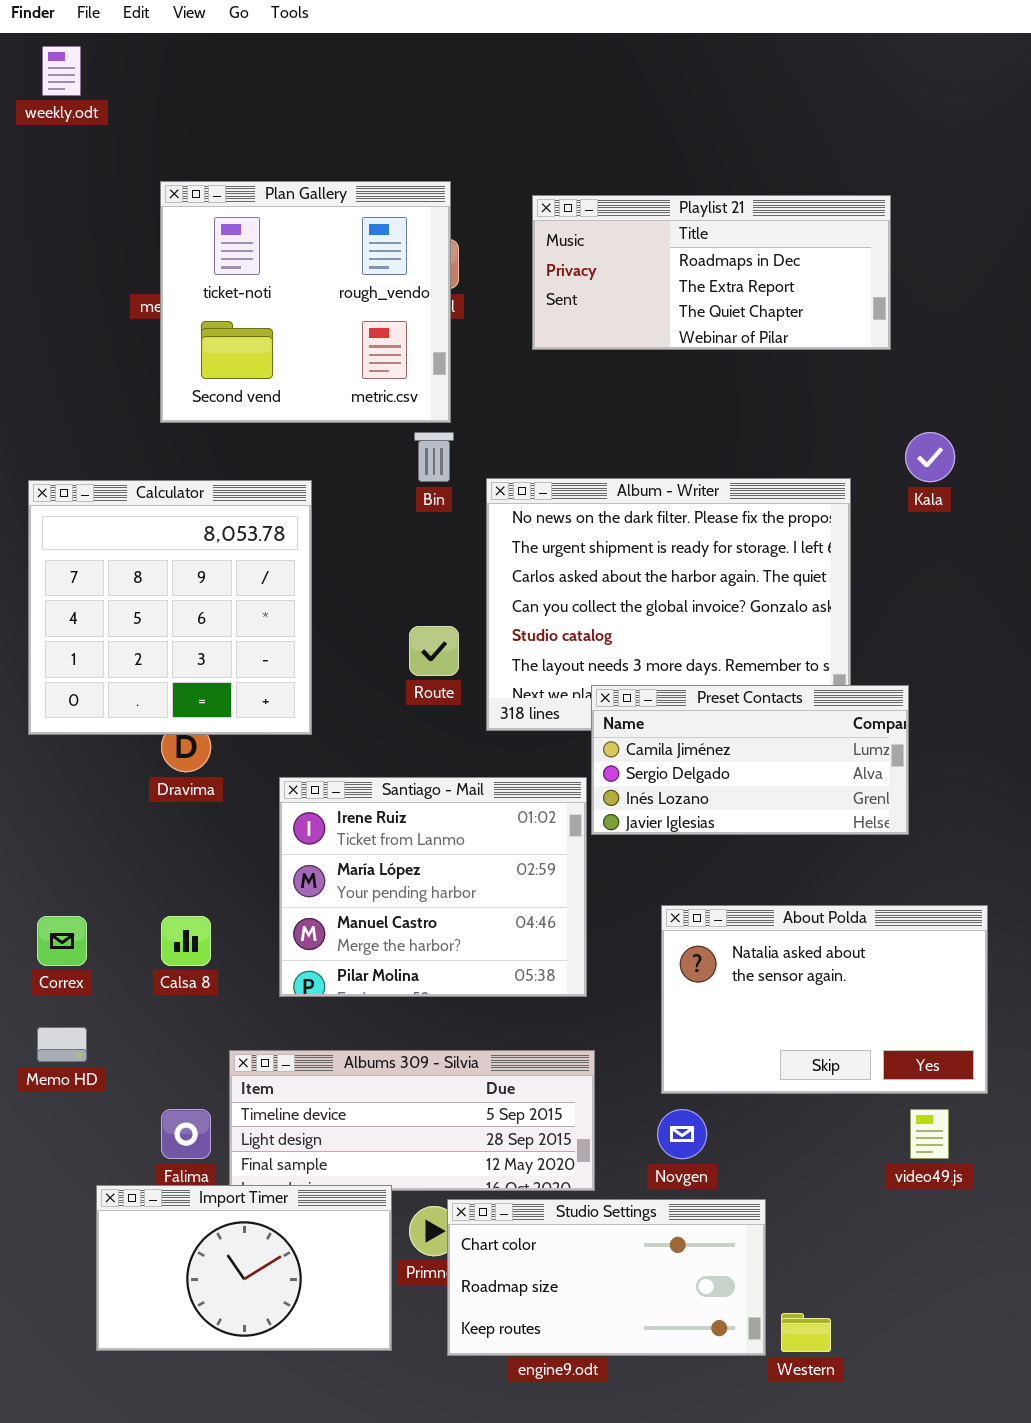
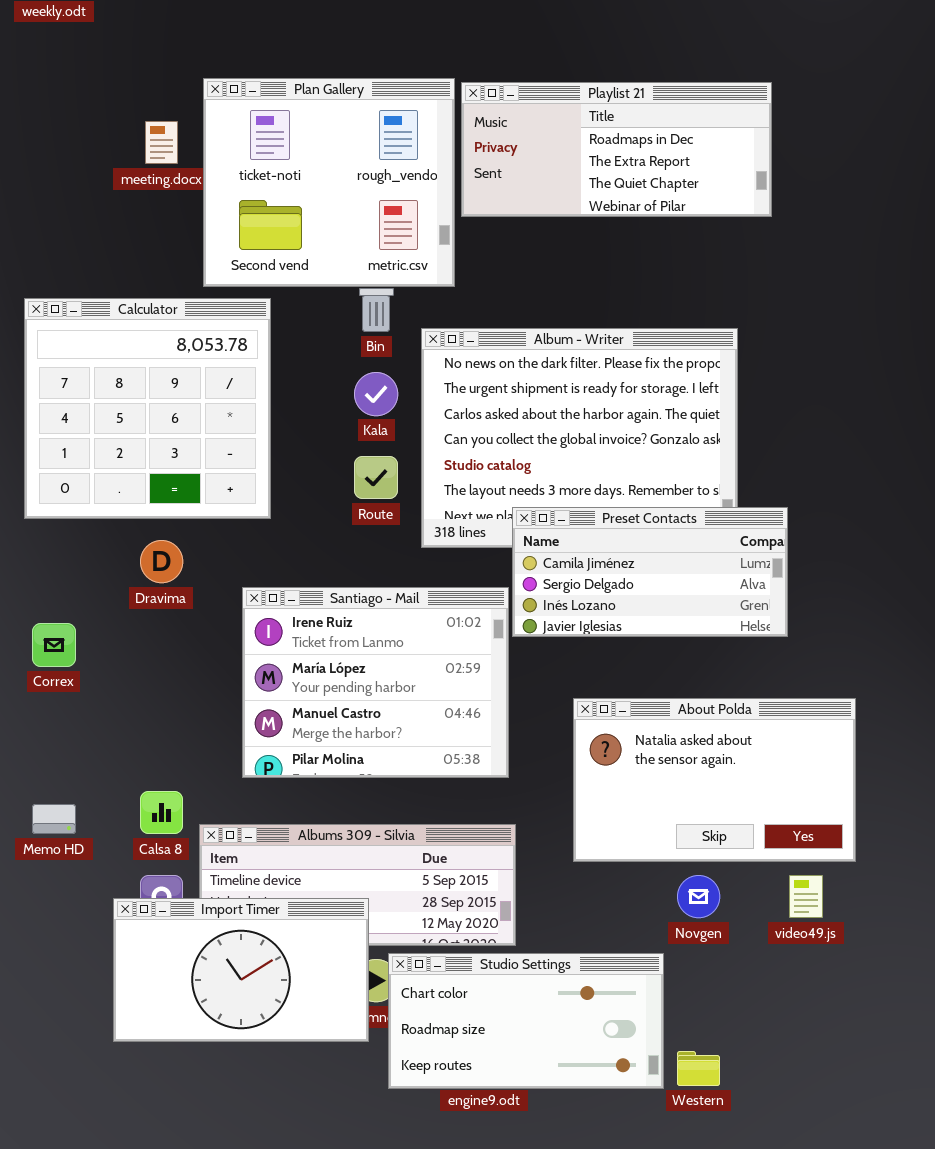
Plan Gallery: [160,181,451,423] -> [203,78,455,287], moved
Kala: [905,432,955,482] -> [354,372,398,416], moved
Calculator: [28,480,312,735] -> [24,298,271,519], moved
Correx: [37,916,87,966] -> [32,623,76,667], moved
Calsa 8: [161,916,211,966] -> [140,791,183,834], moved
Novgen: [657,1109,707,1159] -> [677,875,720,918], moved
Import Timer: [96,1185,392,1351] -> [113,898,369,1042], moved

